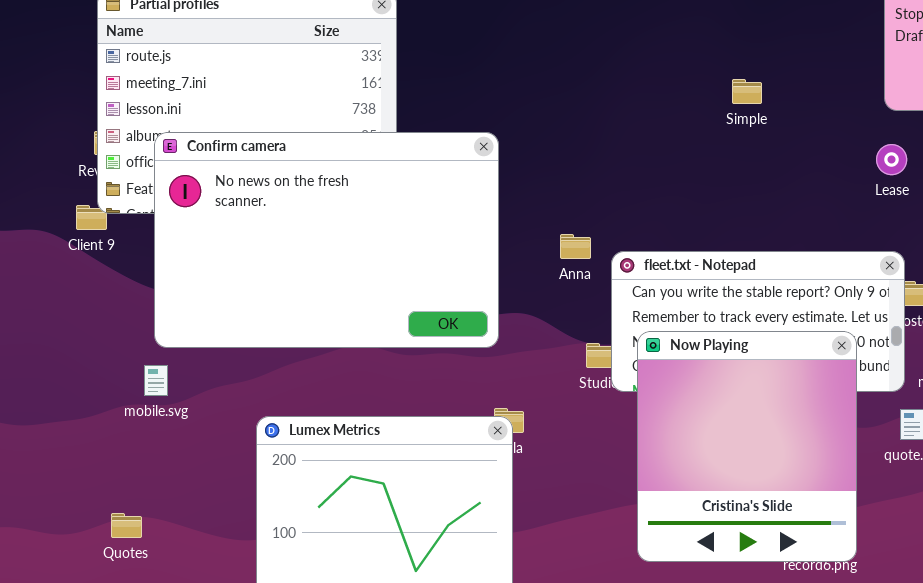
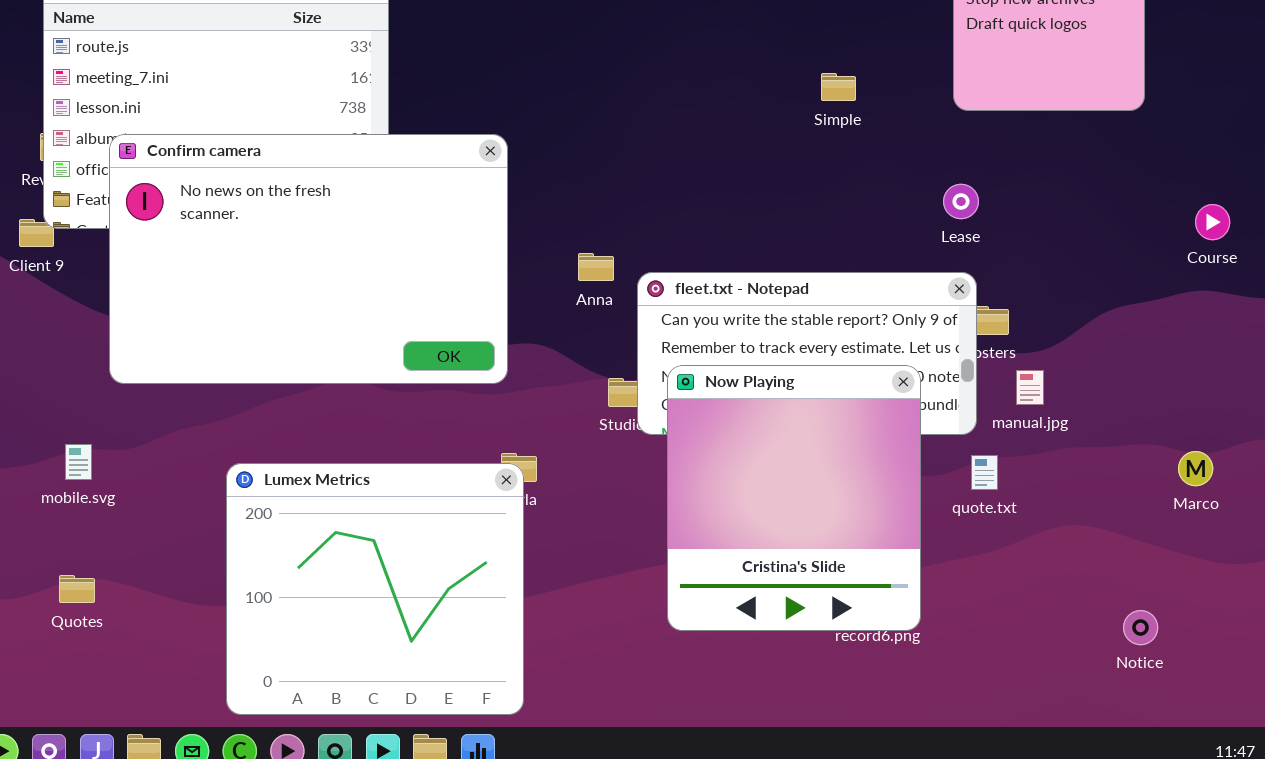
Simple: [732,79,762,104] -> [821,73,856,101], moved
Lease: [876,144,907,175] -> [943,184,979,219], moved
mobile.svg: [144,365,168,396] -> [65,444,92,480], moved

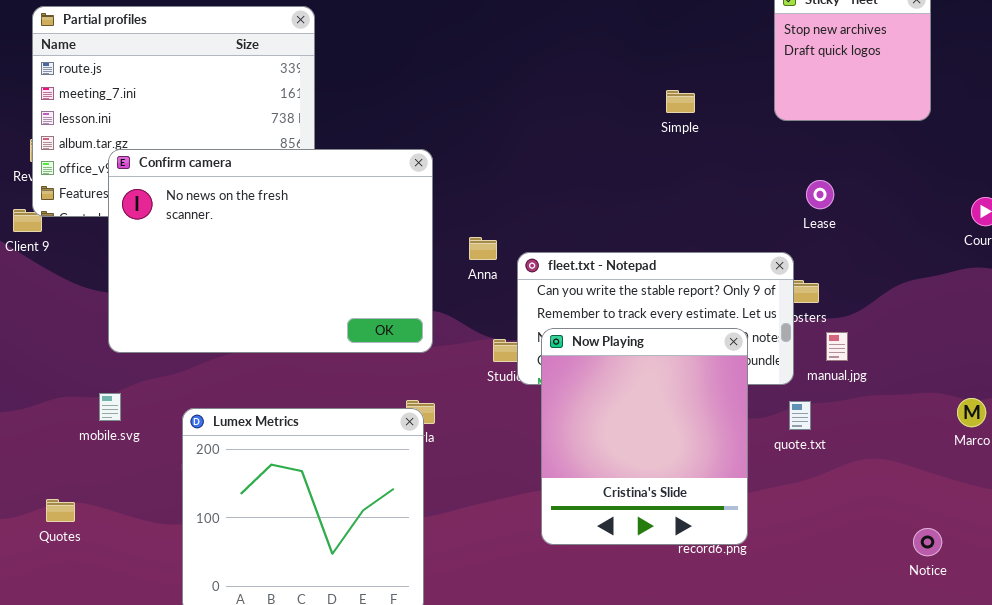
Confirm camera: [109,134,508,384] -> [108,149,433,353], moved
Lease: [943,184,979,219] -> [806,180,834,209], moved
mobile.svg: [65,444,92,480] -> [99,393,121,421], moved

